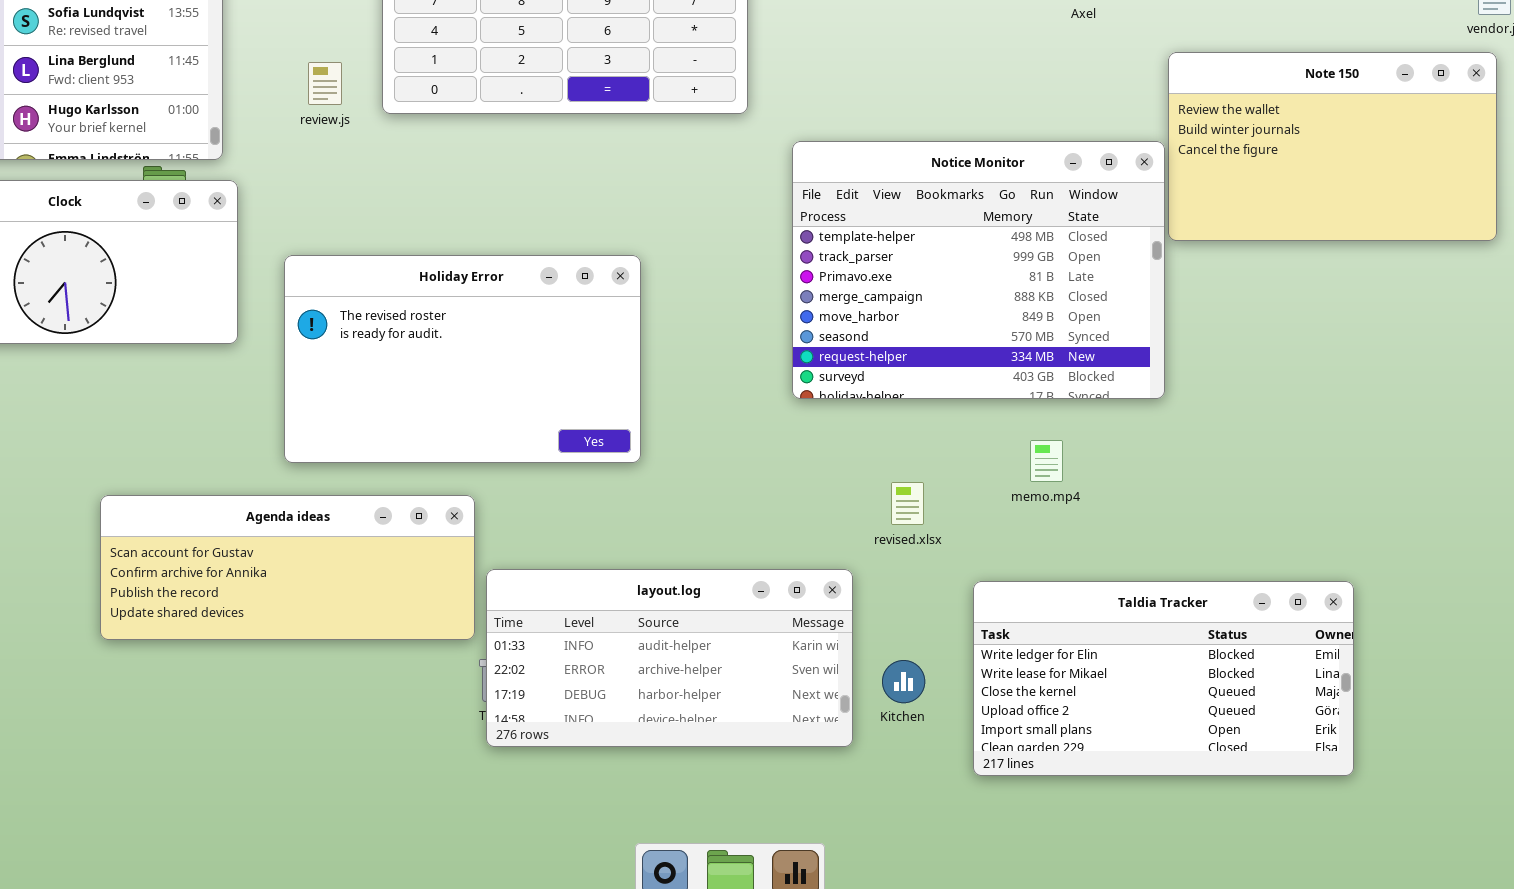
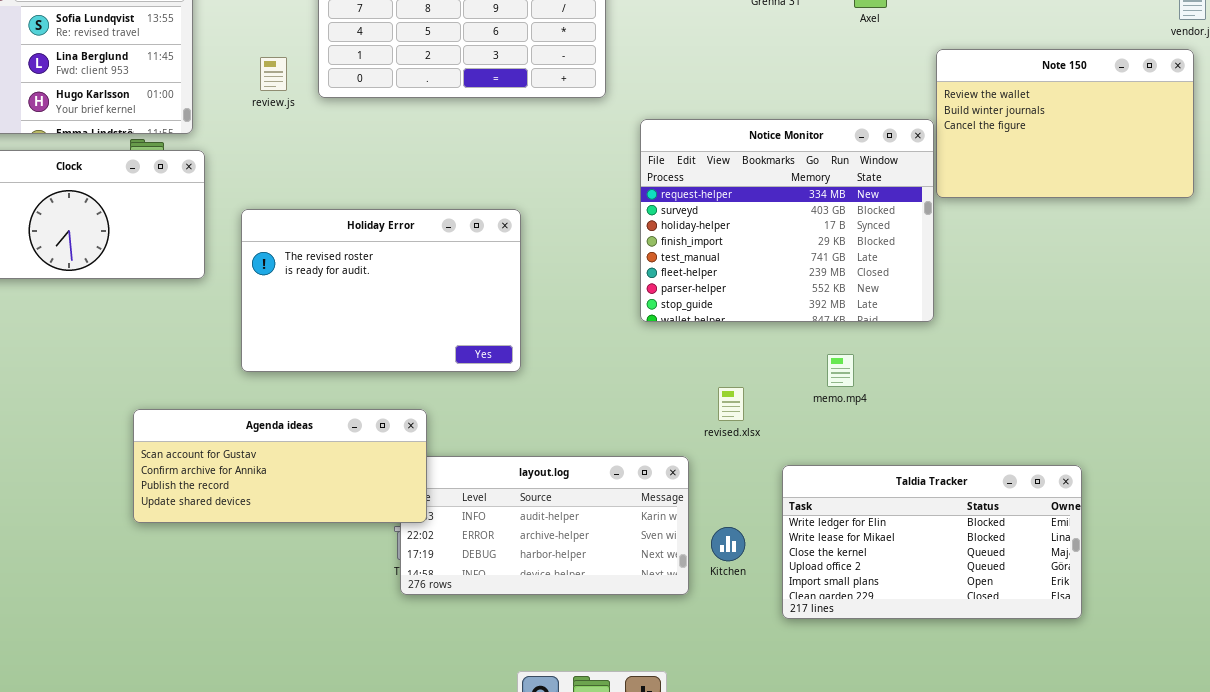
Notice Monitor: [792,141,1165,399] -> [640,119,934,322], scrolled down 6 rows
Agenda ideas: [100,495,475,640] -> [133,409,427,523], moved

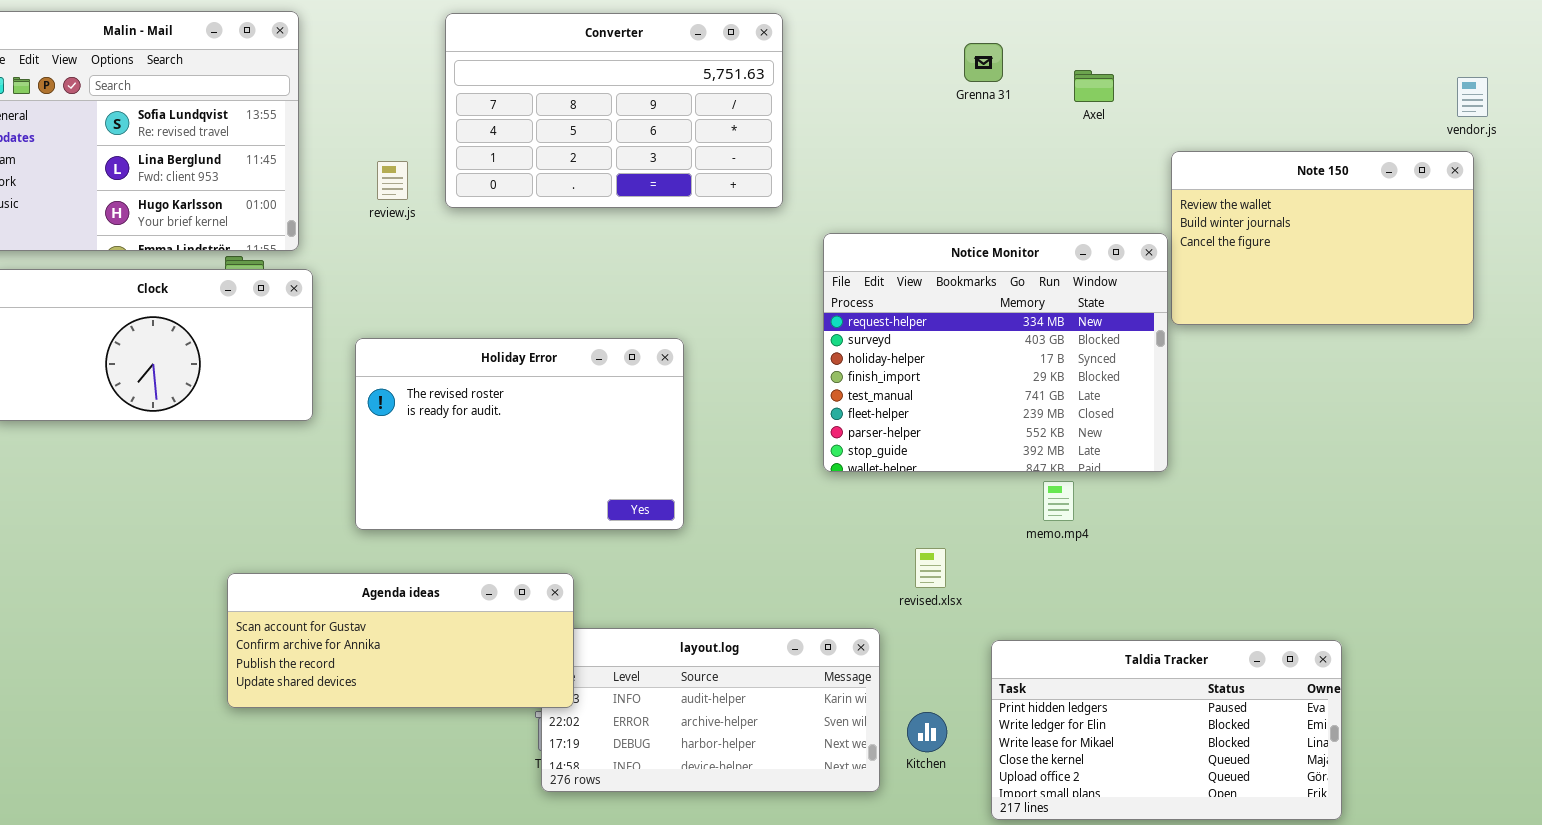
memo.mp4: [827,354,854,387] -> [1043,481,1074,521], moved
Taldia Tracker: [782,465,1082,619] -> [991,640,1342,820], scrolled up 1 row

